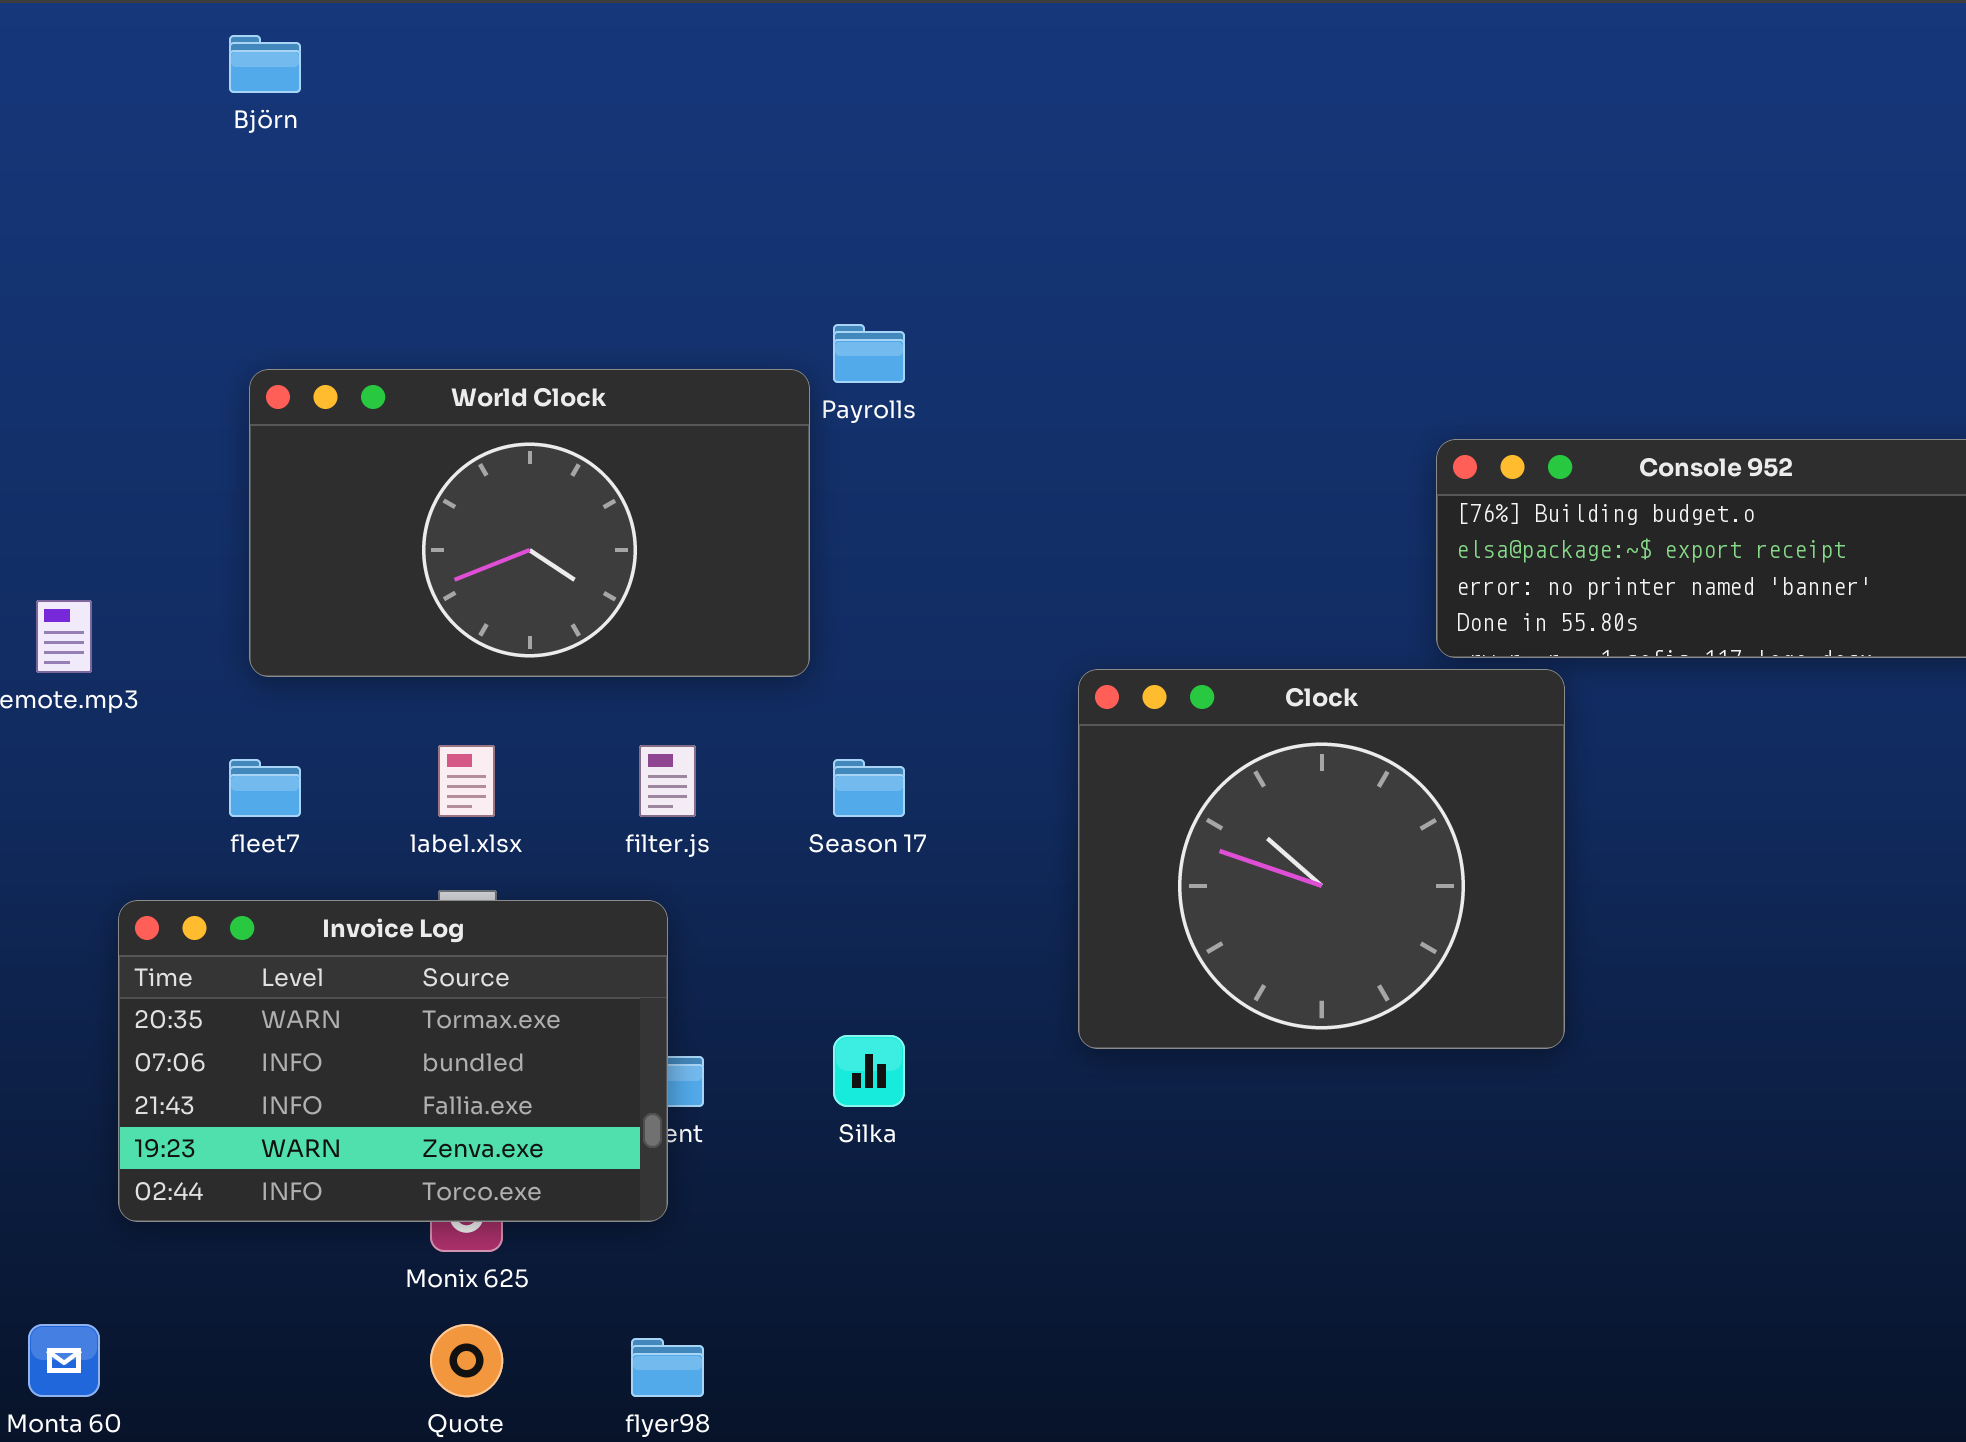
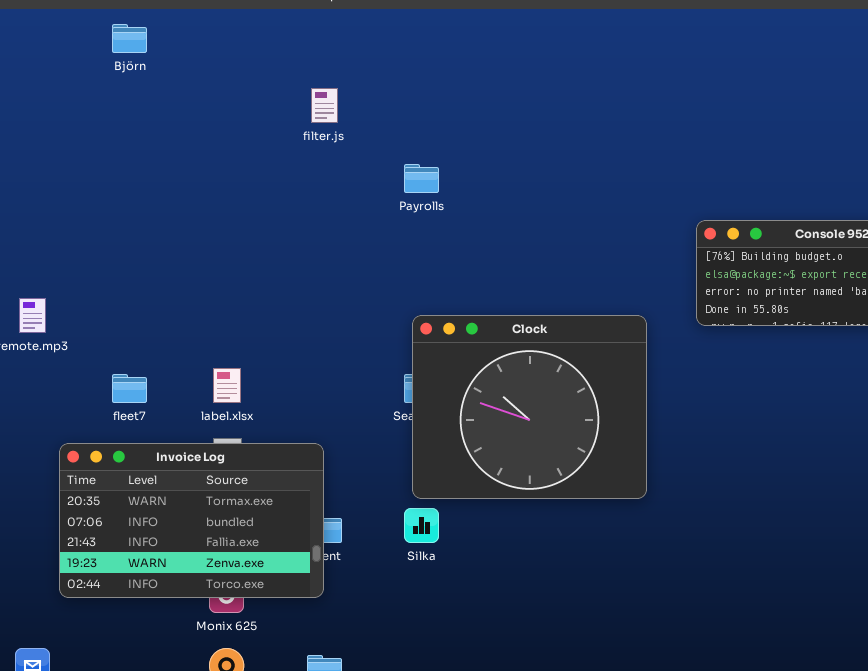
World Clock: [249,369,810,677] -> none, closed
Clock: [1078,669,1565,1049] -> [412,315,647,499], moved
filter.js: [639,745,696,817] -> [311,88,338,123], moved

